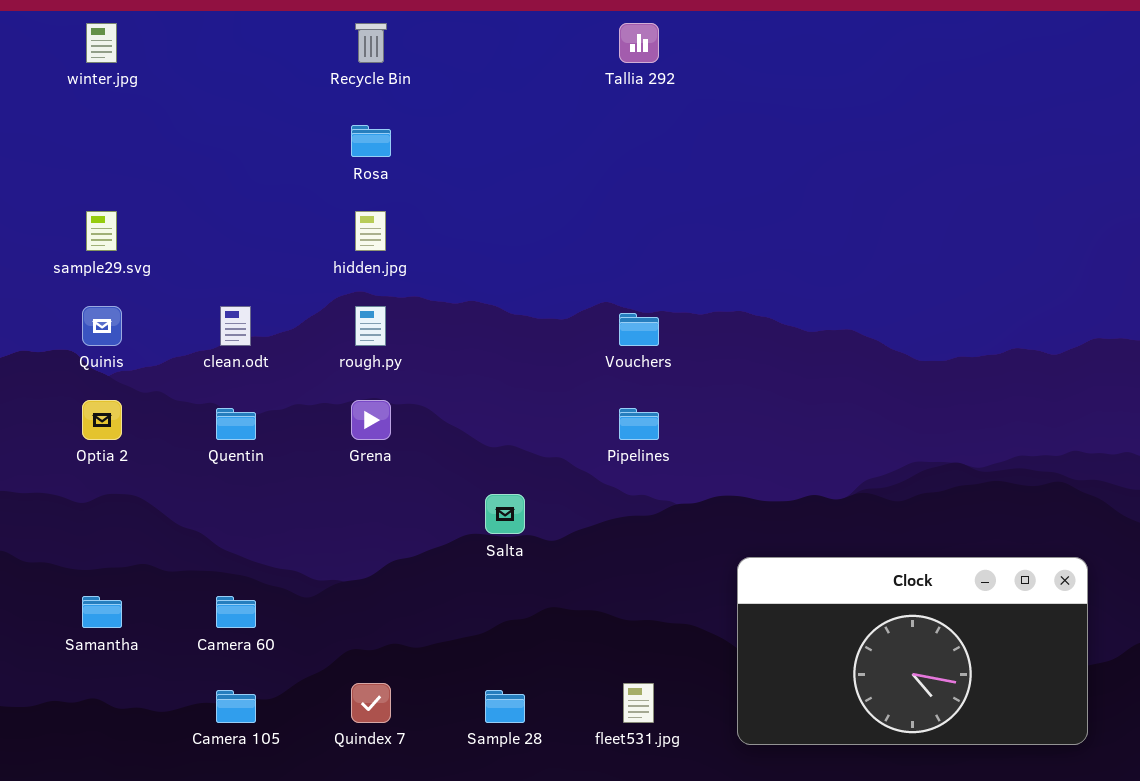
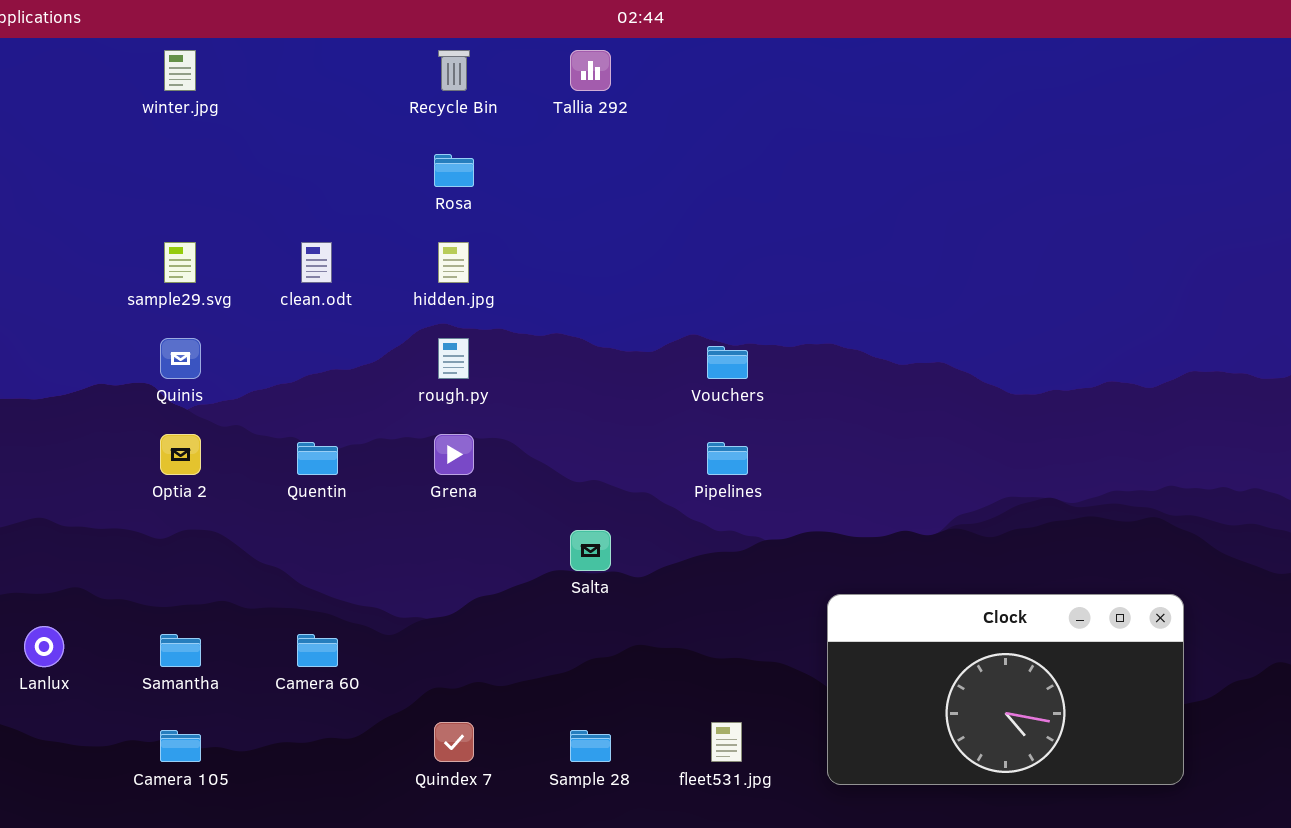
Tallia 292: [619,23,659,63] -> [570,50,611,91], moved
clean.odt: [220,306,251,346] -> [301,242,332,283], moved
Camera 105: [216,690,256,723] -> [160,730,201,762], moved

